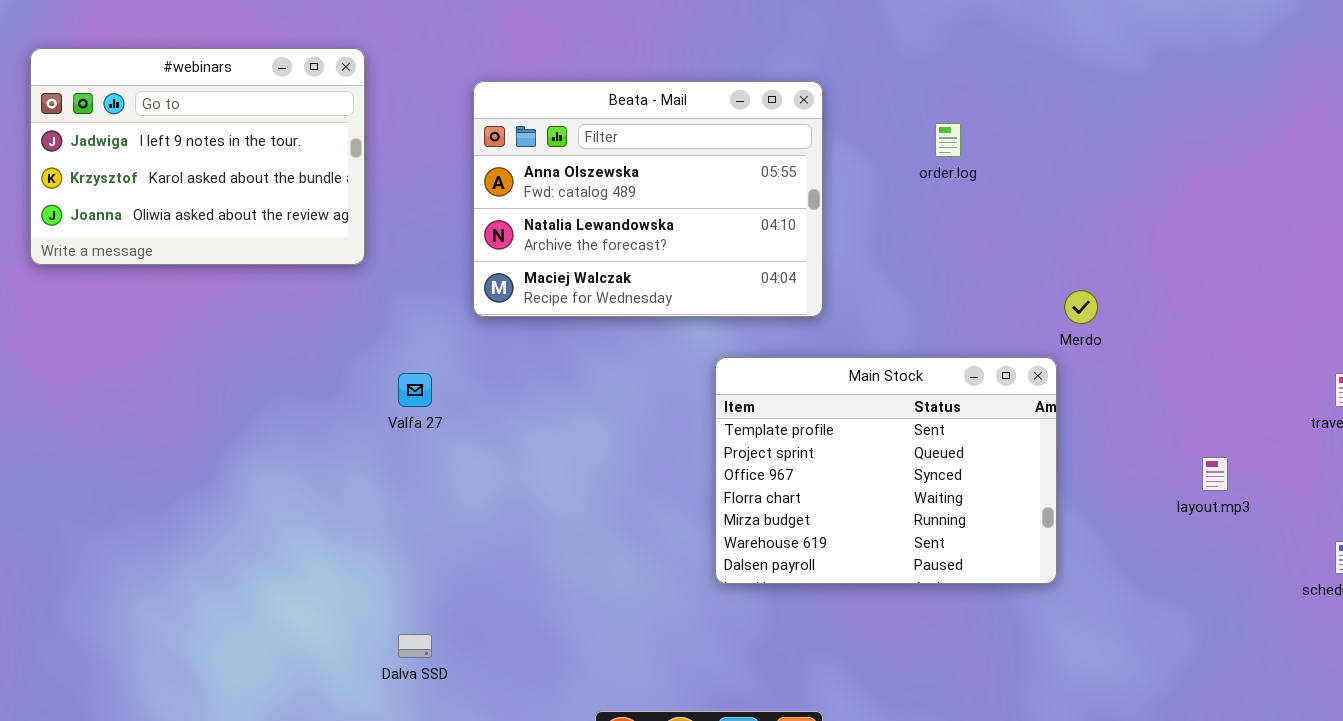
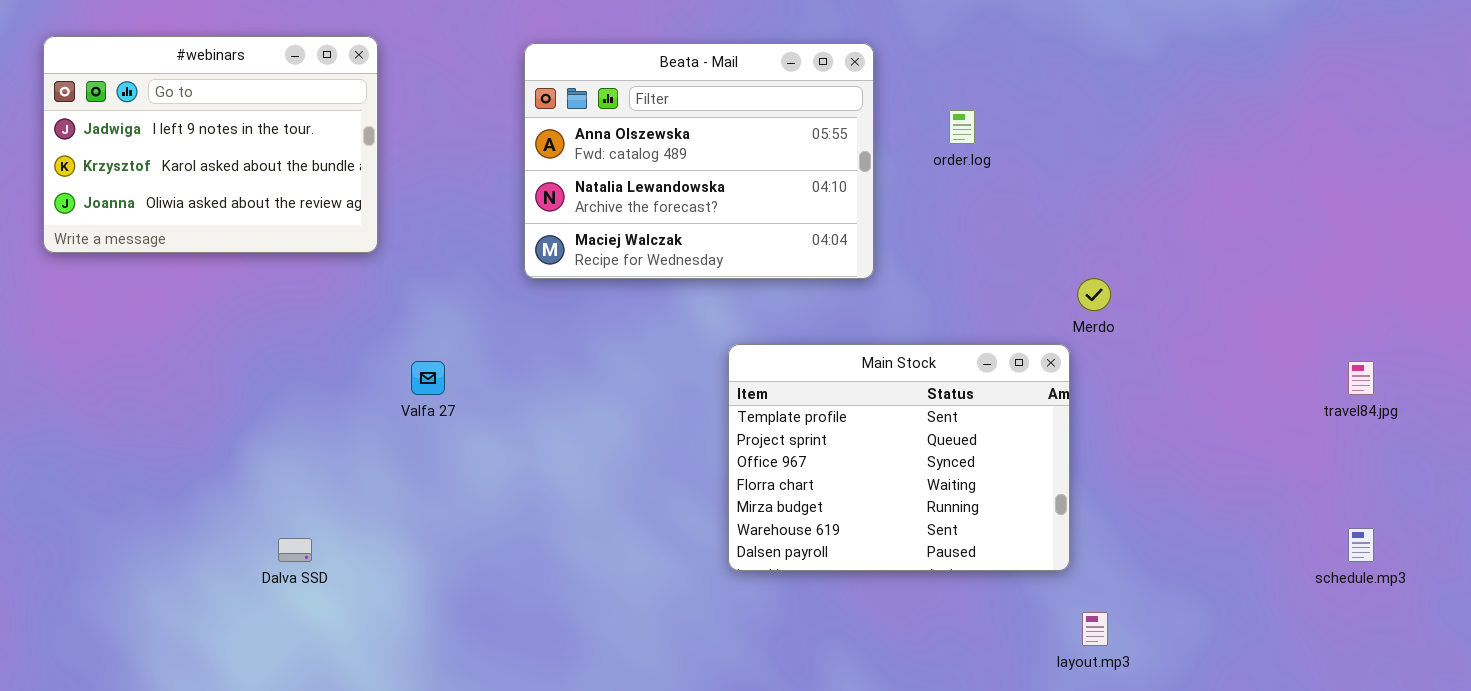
Beata - Mail: [473,81,823,317] -> [524,43,874,279], moved
layout.mp3: [1202,457,1228,491] -> [1082,612,1108,646], moved
Dalva SSD: [398,634,432,658] -> [278,538,312,562], moved

